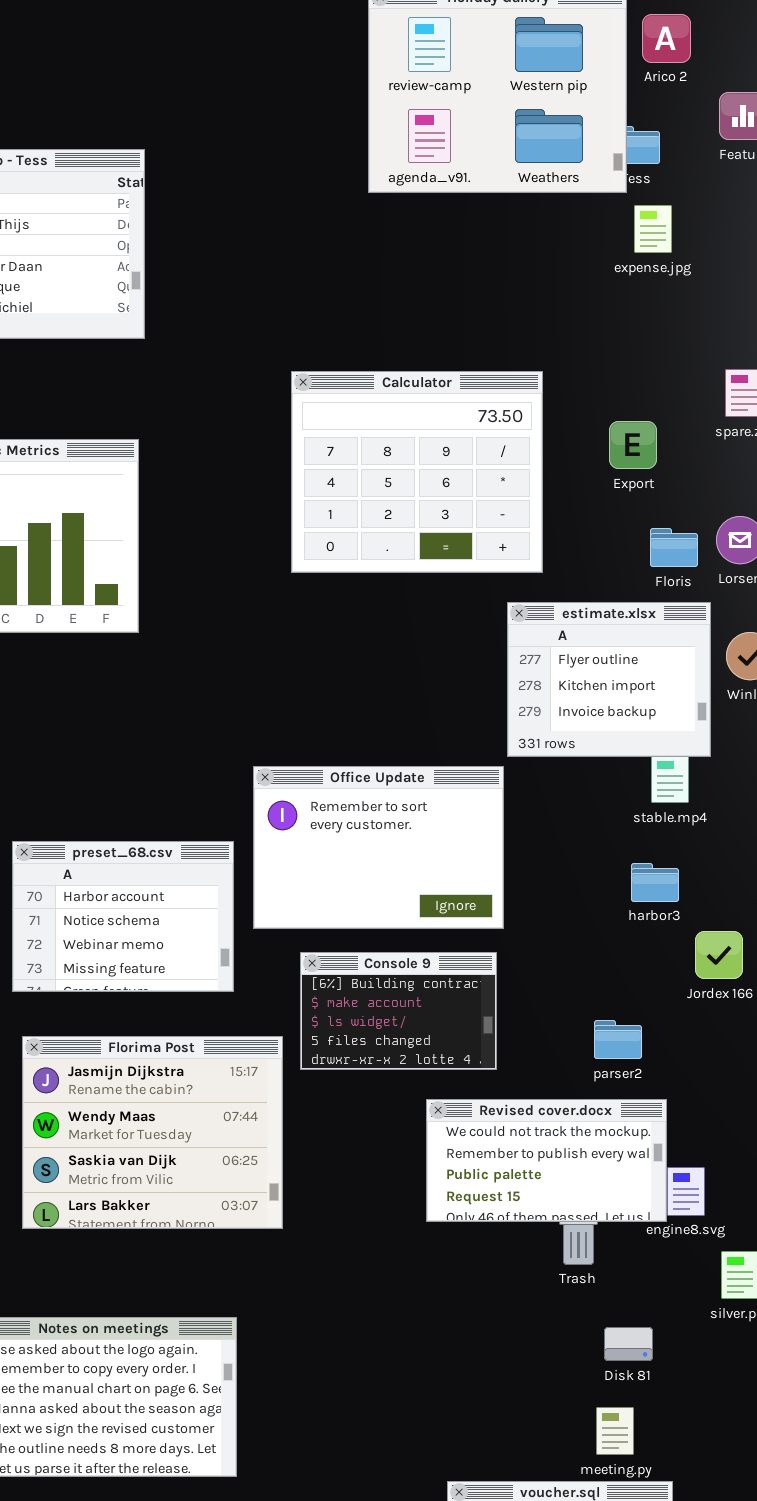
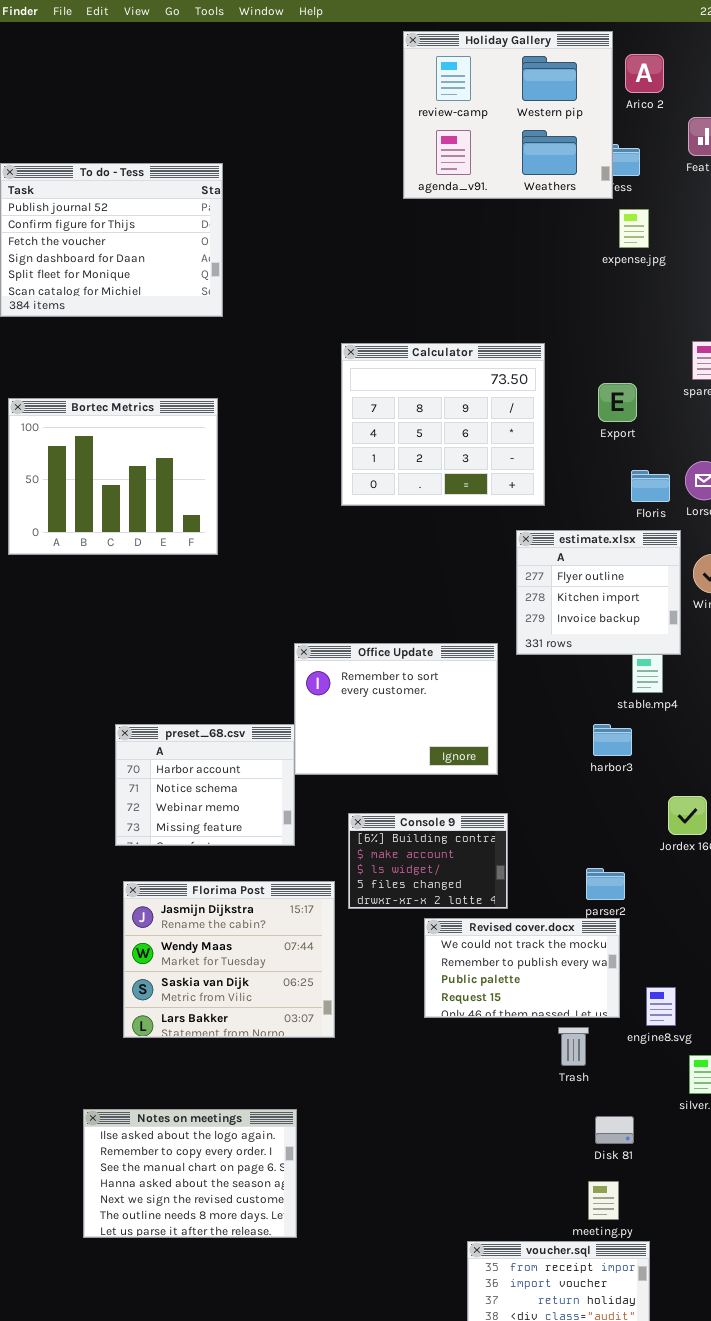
Office Update: [253,766,504,929] -> [294,643,498,775], moved
harbor3: [631,863,679,902] -> [593,724,632,756], moved
Revised cover.docx: [426,1099,667,1222] -> [424,918,620,1018], moved

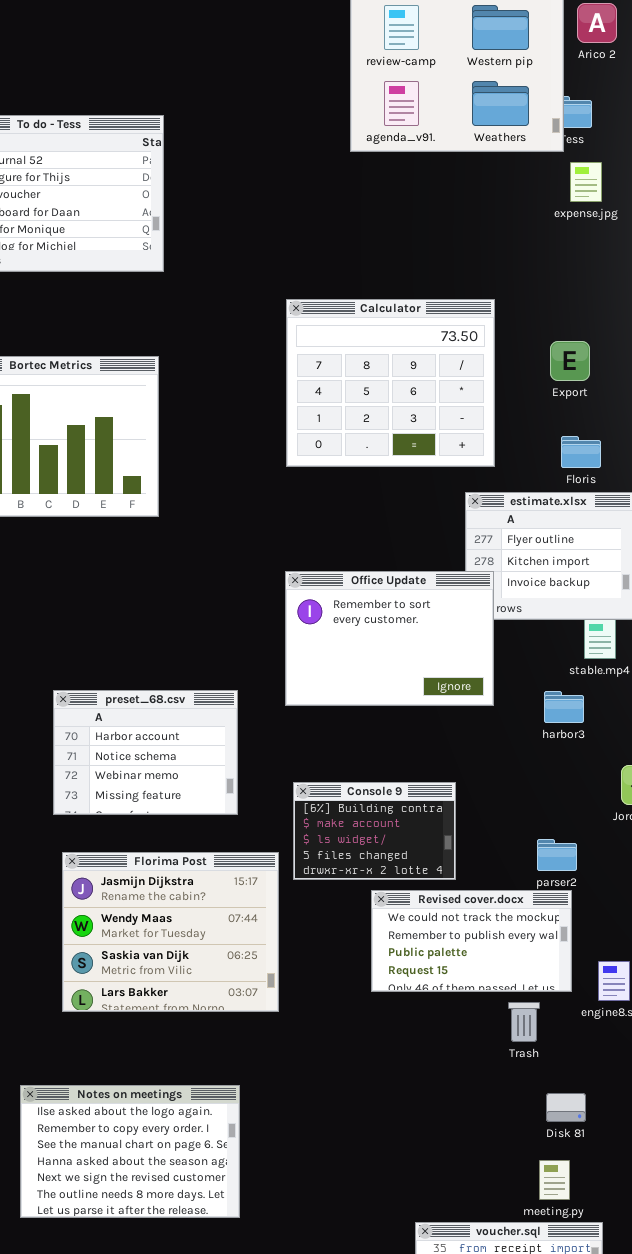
Floris: [631,470,670,502] -> [561,436,601,468], moved
Office Update: [294,643,498,775] -> [285,571,494,706], moved

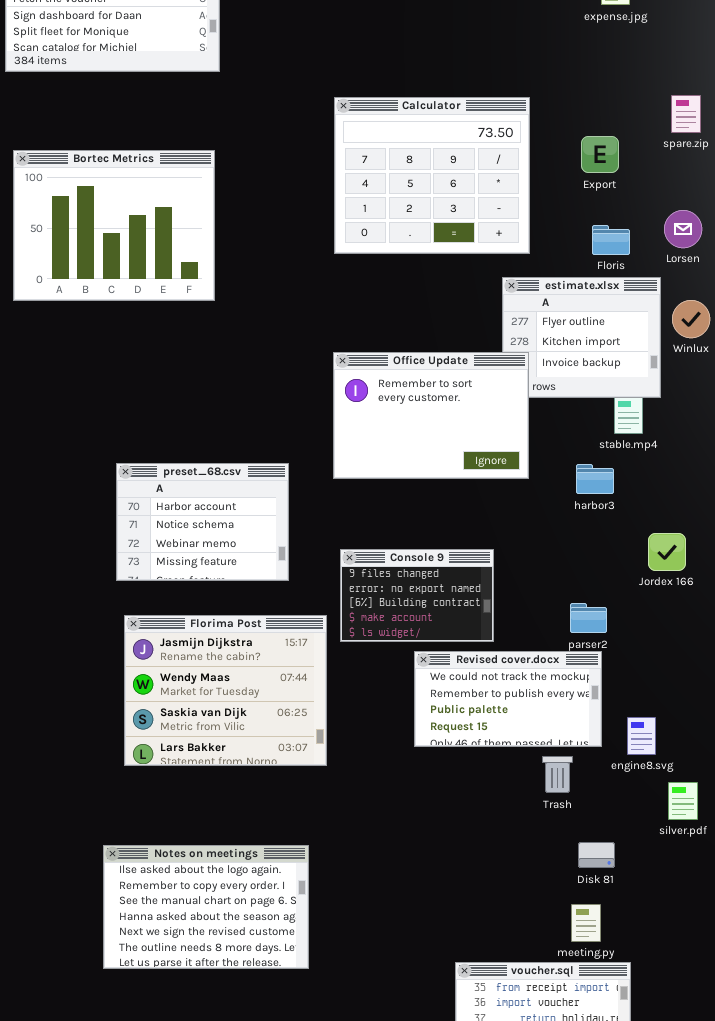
Console 9: [293,782,456,880] -> [340,549,494,642], scrolled up 2 rows
Notes on meetings: [20,1085,240,1218] -> [103,845,309,969], moved

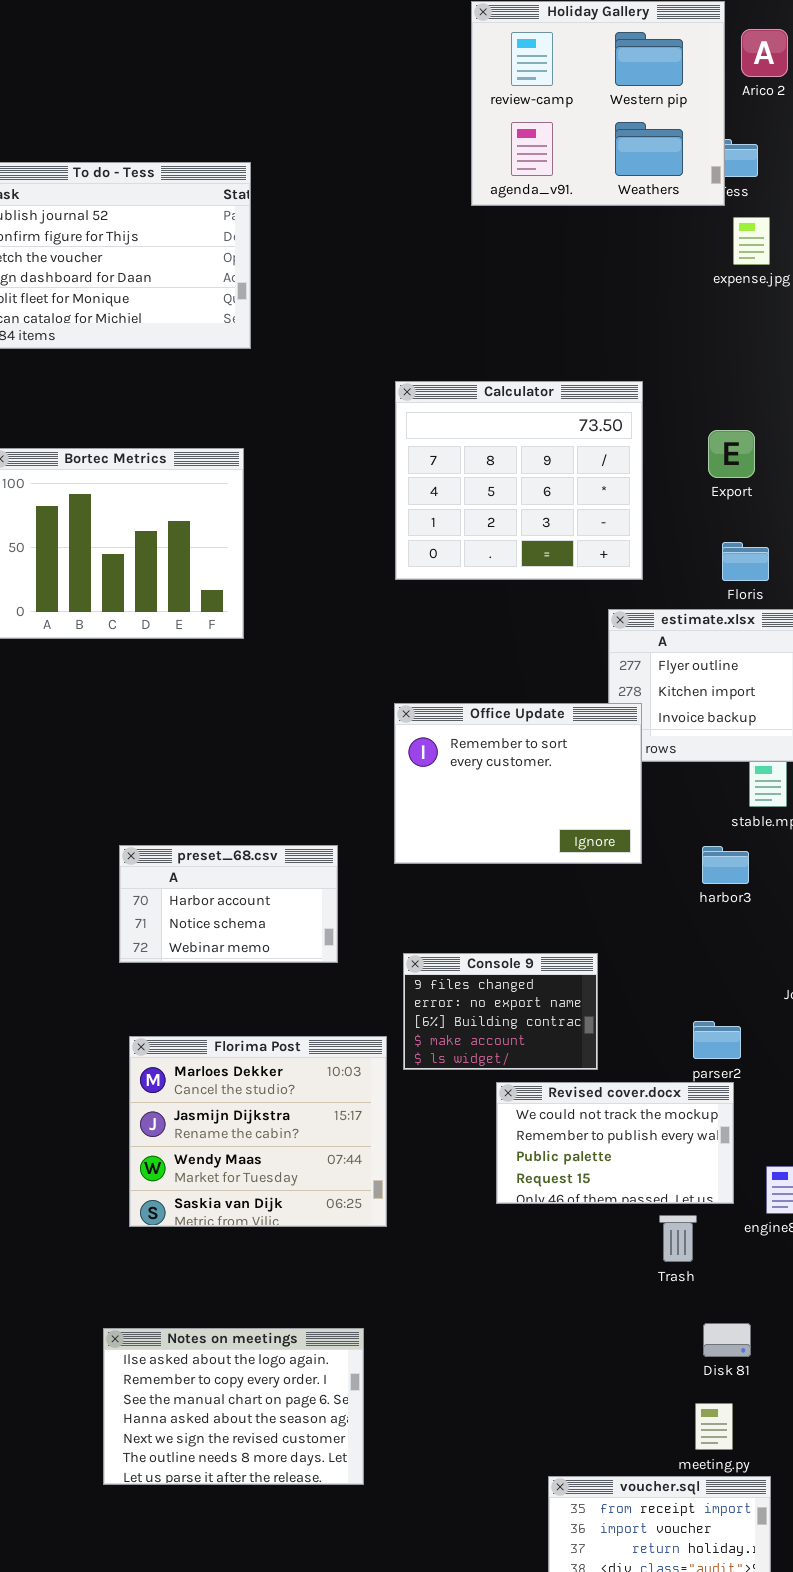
preset_68.csv: [116,463,289,581] -> [119,845,338,963], resized
Florima Post: [124,615,327,766] -> [129,1036,387,1227], scrolled up 1 row

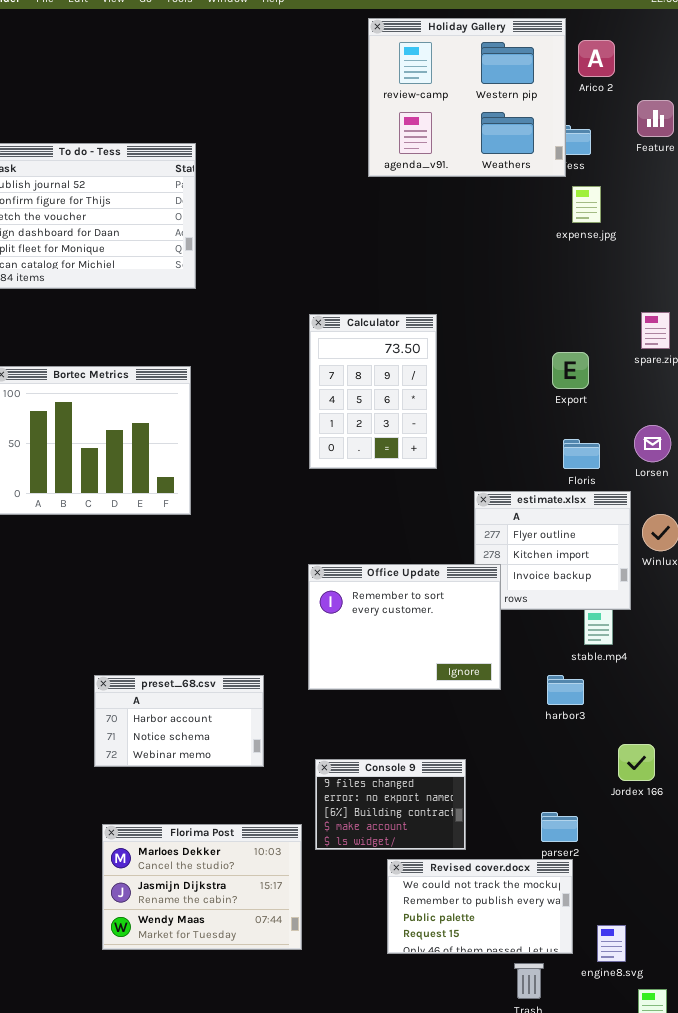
Calculator: [395,381,643,580] -> [309,314,437,469], resized
Florima Post: [129,1036,387,1227] -> [102,824,302,950], resized

